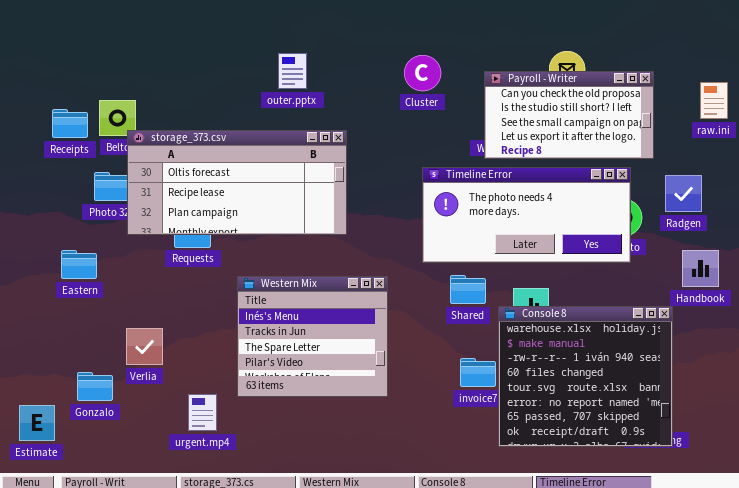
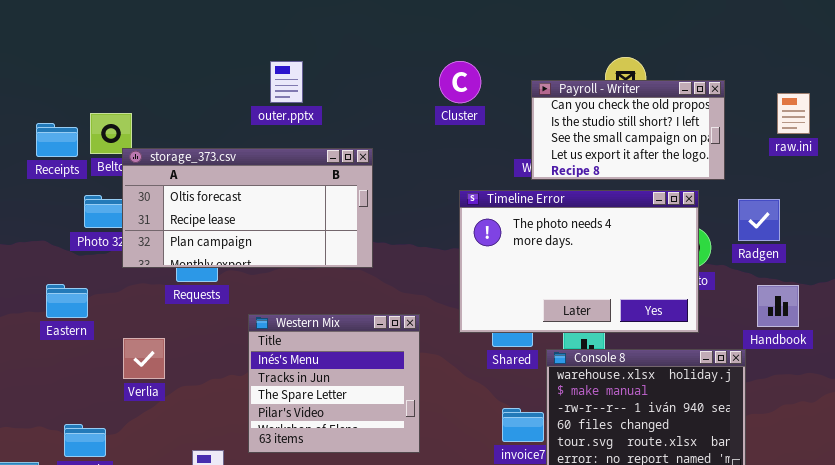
outer.pptx: [278,53,307,89] -> [270,61,303,103], moved
Timeline Error: [422,167,631,263] -> [459,190,699,333], resized
Verlia: [126,328,163,365] -> [123,338,165,379], moved

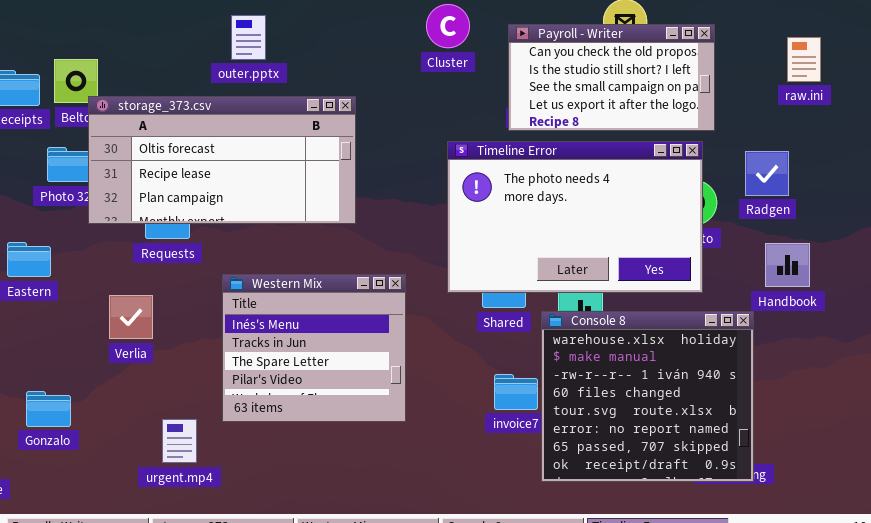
outer.pptx: [270,61,303,103] -> [231,15,266,60], moved
Payroll - Writer: [531,80,725,180] -> [508,24,715,131], moved
Verlia: [123,338,165,379] -> [109,295,153,339], moved

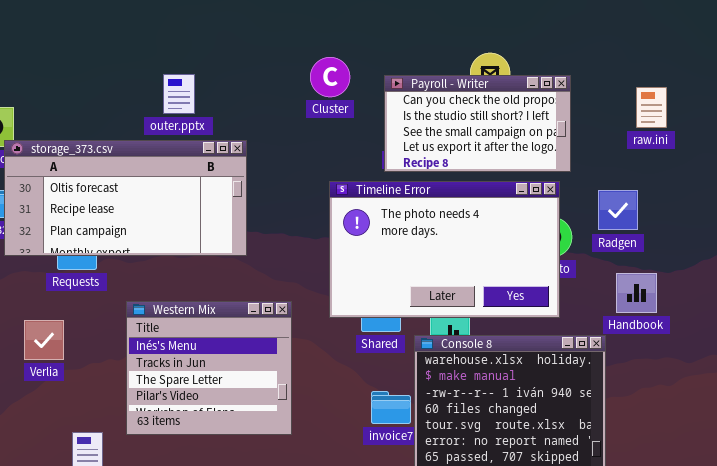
outer.pptx: [231,15,266,60] -> [163,74,195,114], moved

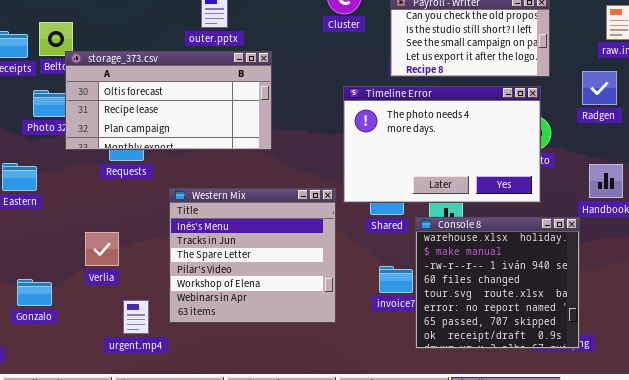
Radgen: [598,190,638,230] -> [582,71,617,105], moved
Western Mix: [126,301,292,435] -> [169,188,336,323], resized
Verlia: [24,320,64,360] -> [85,232,119,266], moved

